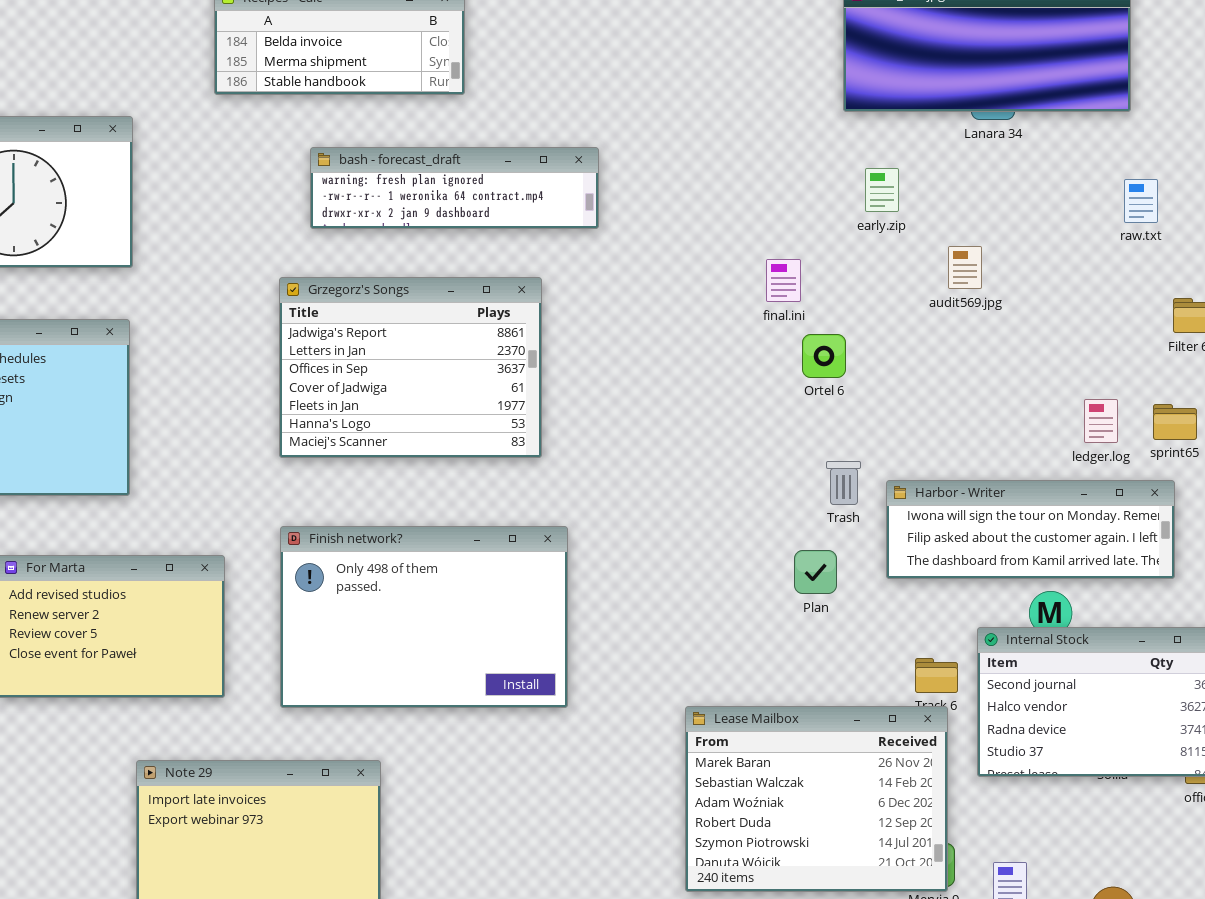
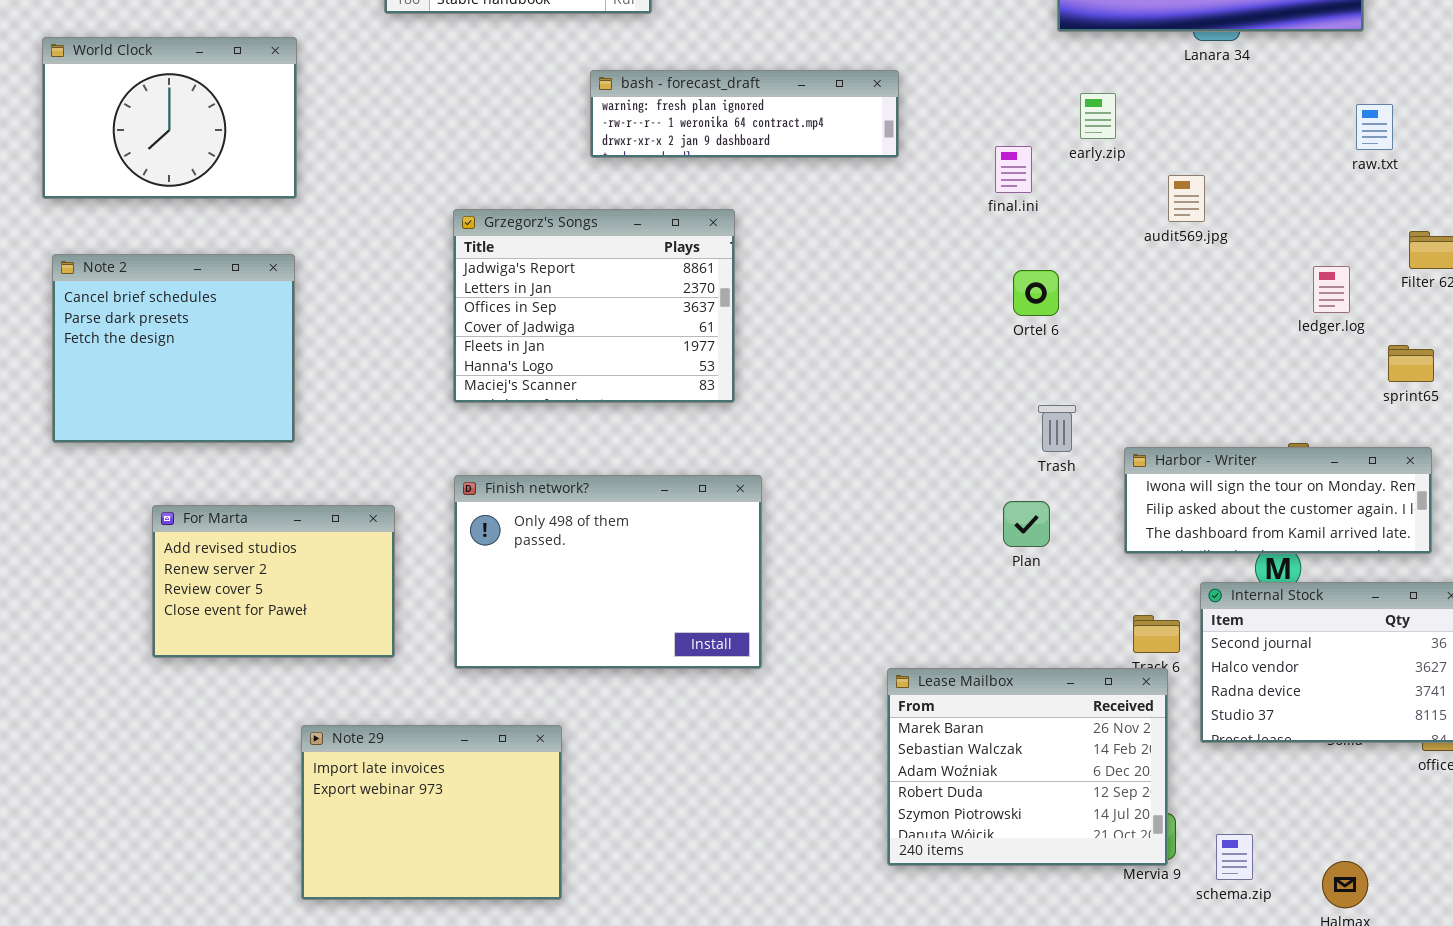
bash - forecast_draft: [310,147,599,229] -> [590,70,899,158], moved
final.ini: [766,259,801,302] -> [995,146,1032,193], moved
ledger.log: [1084,399,1118,443] -> [1313,266,1350,313], moved
Harbor - Writer: [886,480,1175,579] -> [1124,447,1432,554], moved

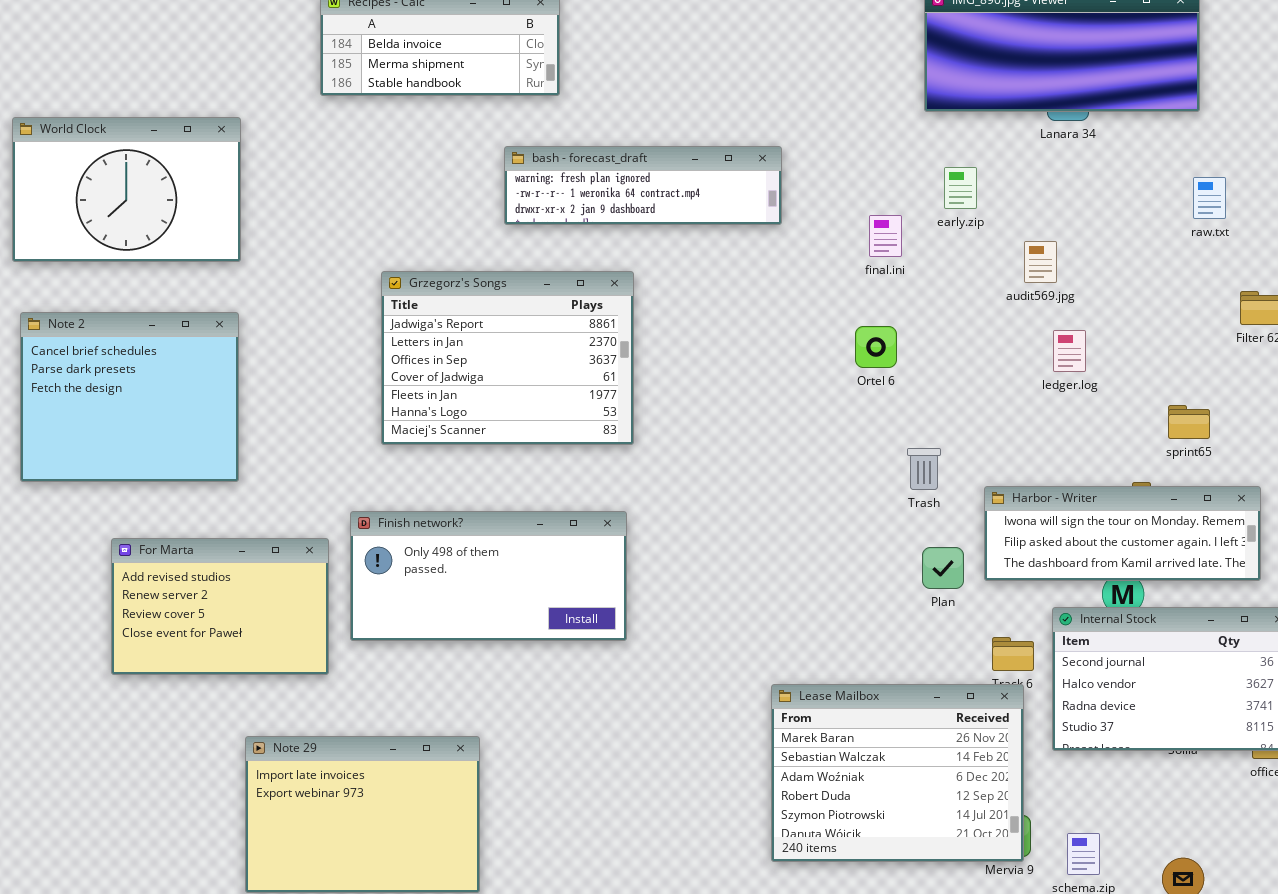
ledger.log: [1313,266,1350,313] -> [1053,330,1086,372], moved
Ortel 6: [1013,270,1059,316] -> [855,326,897,368], moved
sprint65: [1388,345,1434,382] -> [1168,405,1210,439], moved
Finish network?: [454,475,762,669] -> [350,511,627,641], moved, resized
Plan: [1003,501,1050,547] -> [922,547,964,589], moved

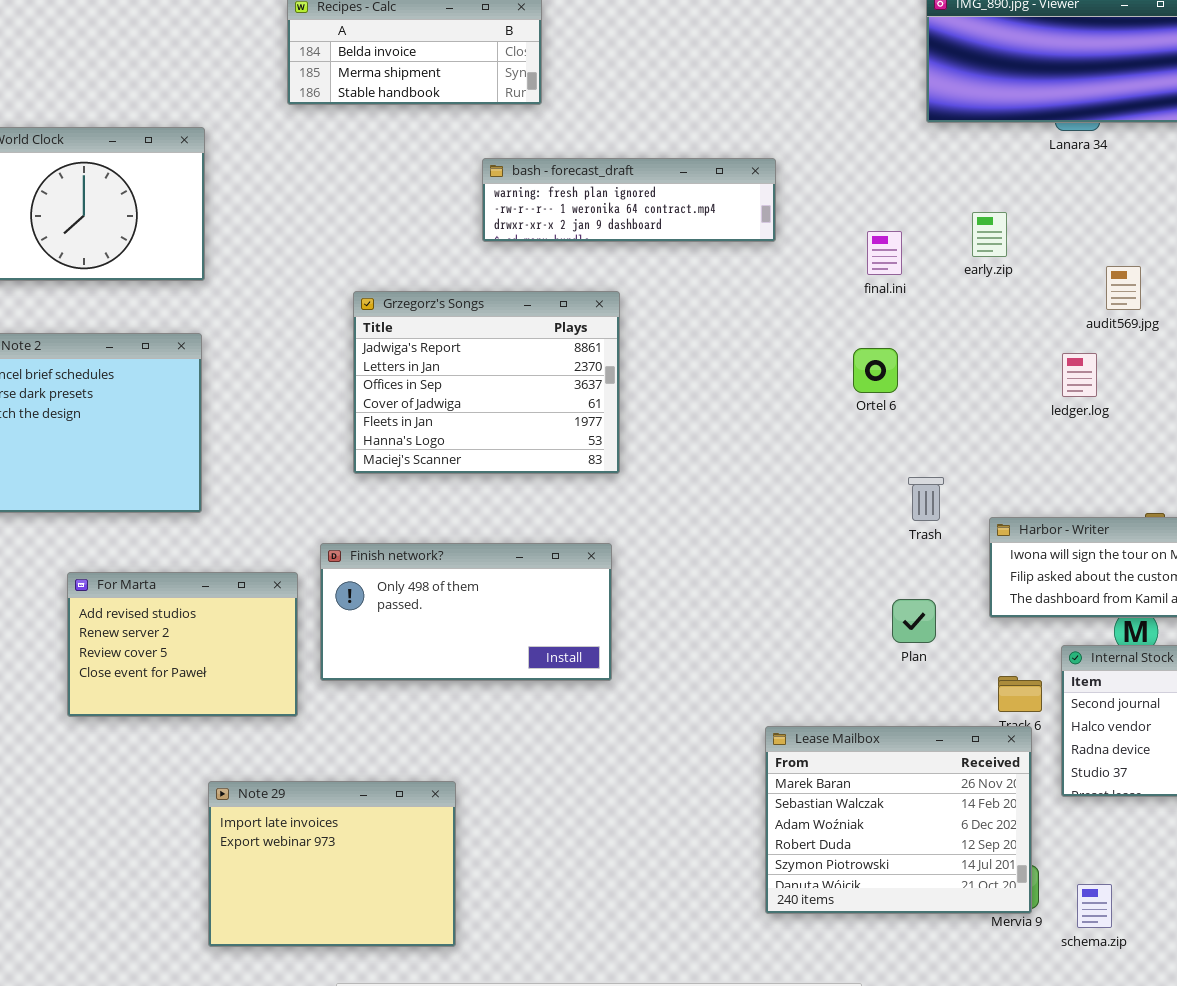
early.zip: [944,167,977,209] -> [972,212,1007,257], moved
audit569.jpg: [1024,241,1057,283] -> [1106,266,1141,310], moved
Plan: [922,547,964,589] -> [892,599,936,643], moved

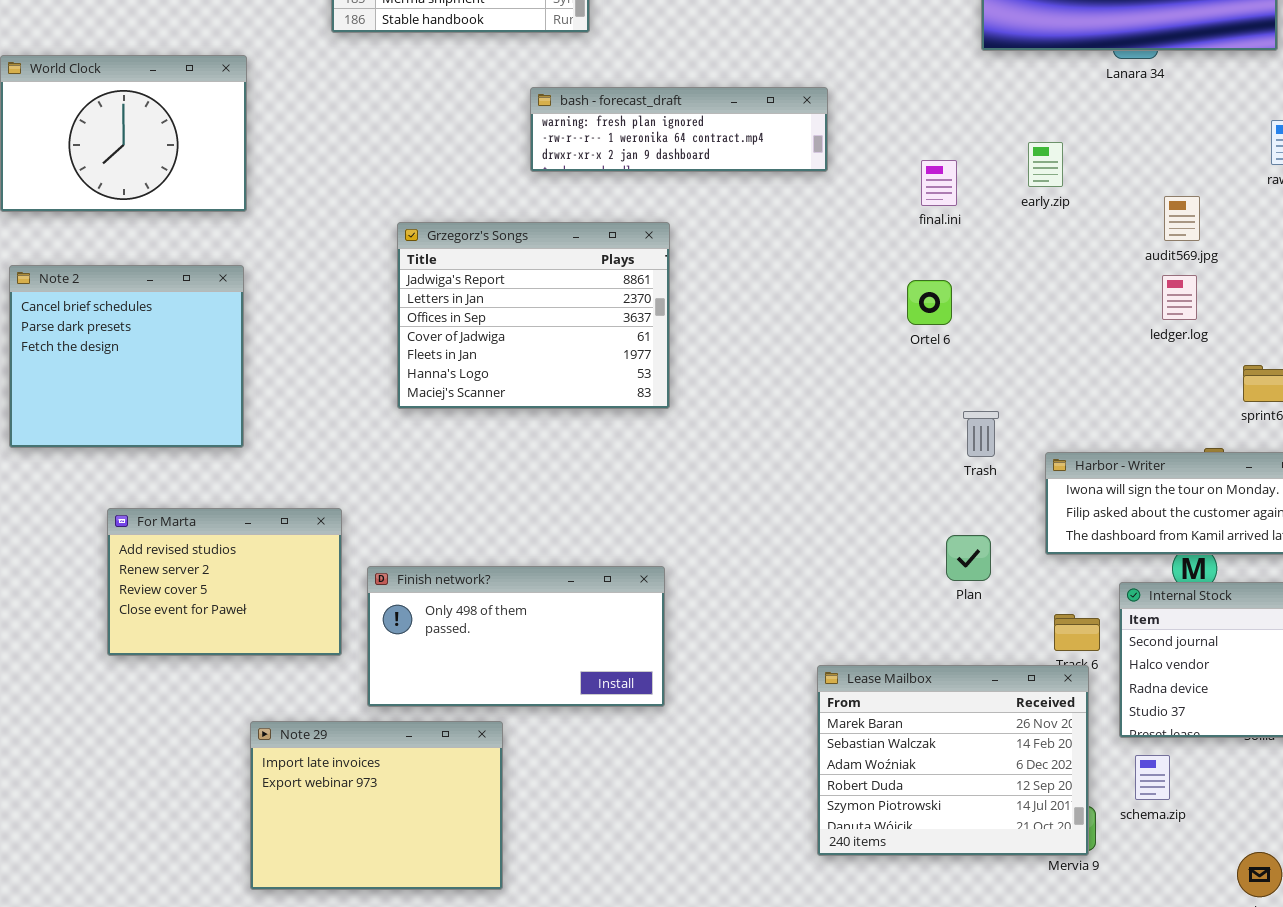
ledger.log: [1062,353,1097,397] -> [1162,275,1197,320], moved
Finish network?: [320,543,612,681] -> [367,566,665,707], moved
schema.zip: [1077,884,1112,928] -> [1135,755,1170,800], moved

